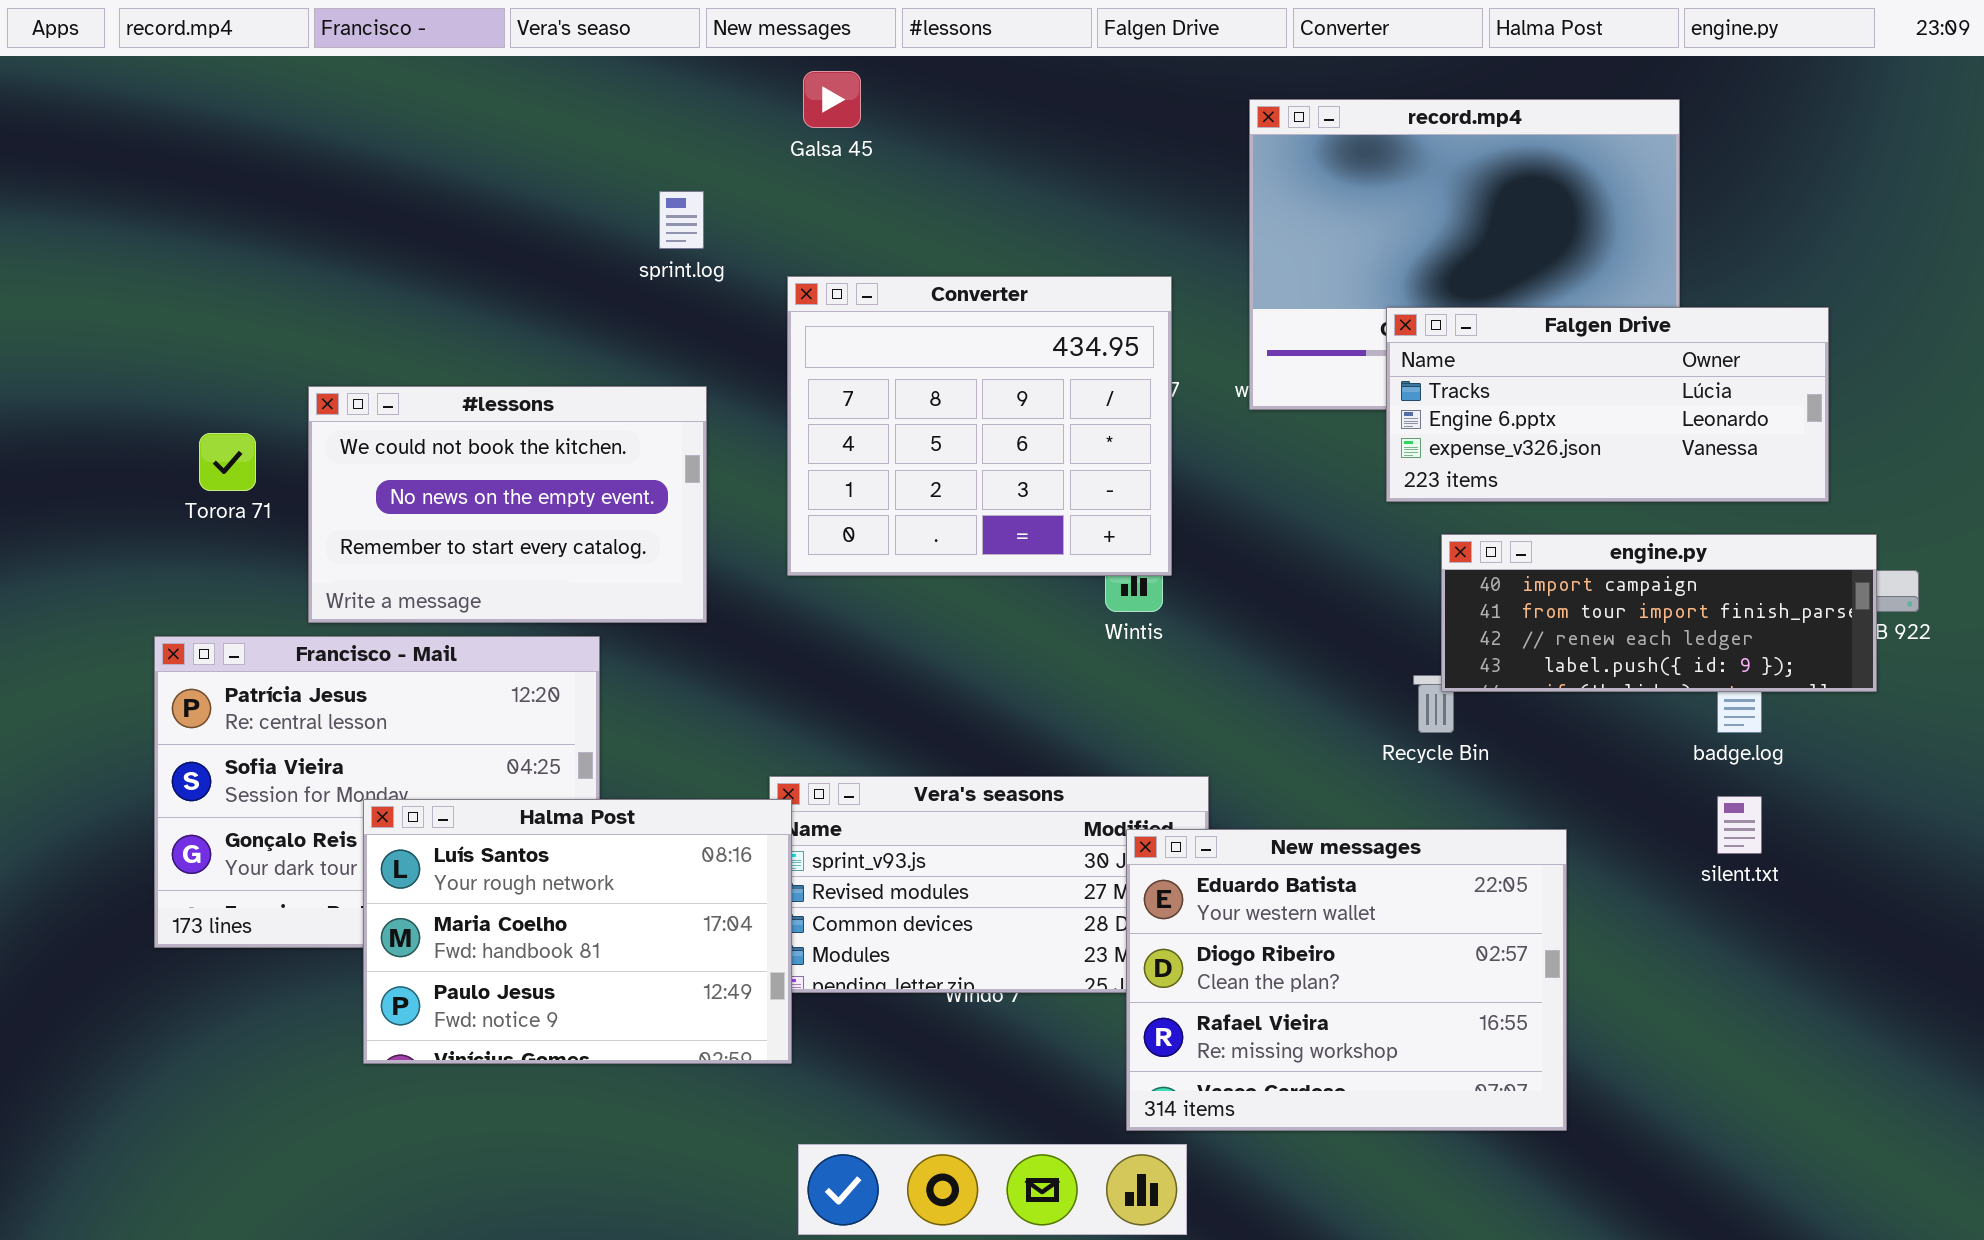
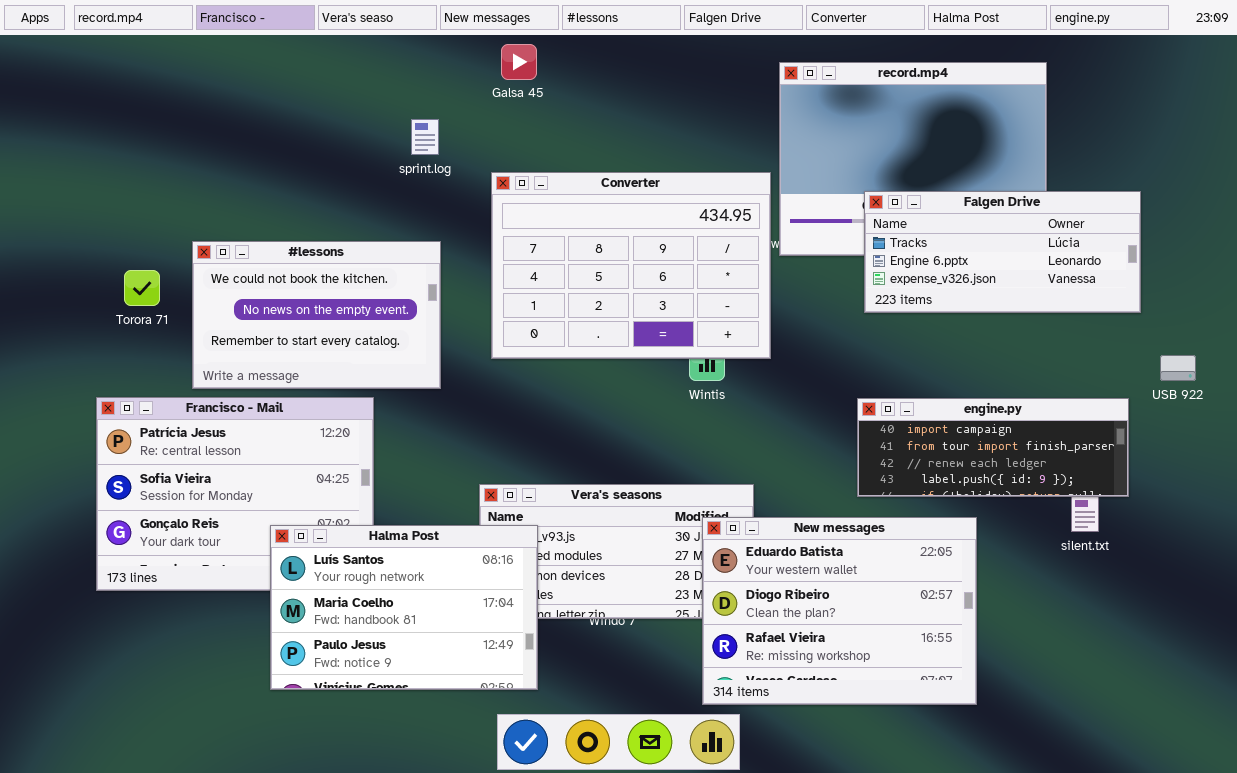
Converter: [787,276,1172,576] -> [491,172,771,359], resized
engine.py: [1441,534,1877,692] -> [857,398,1129,497], moved
Halma Post: [363,799,792,1064] -> [270,525,538,690], moved

